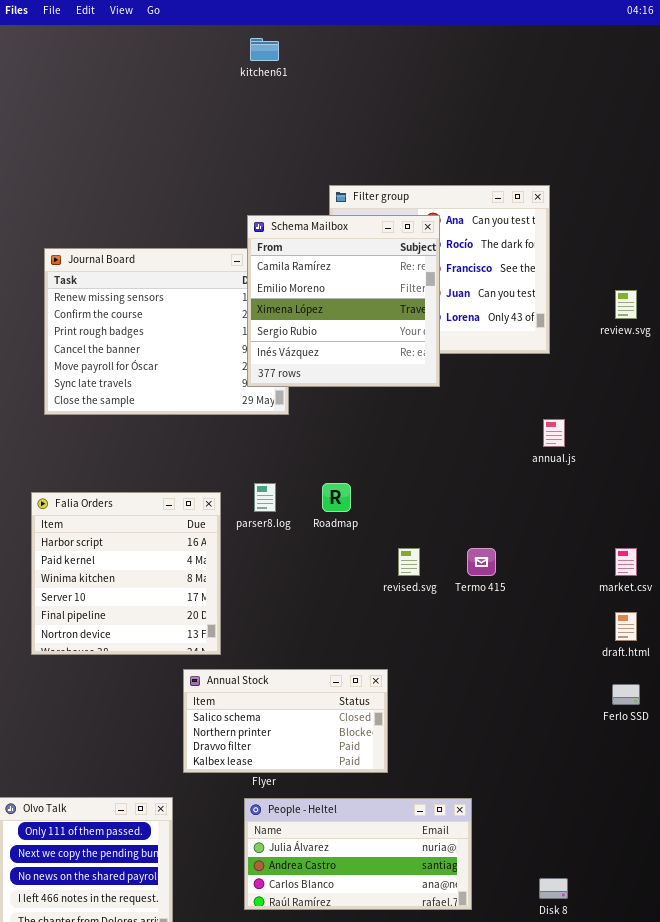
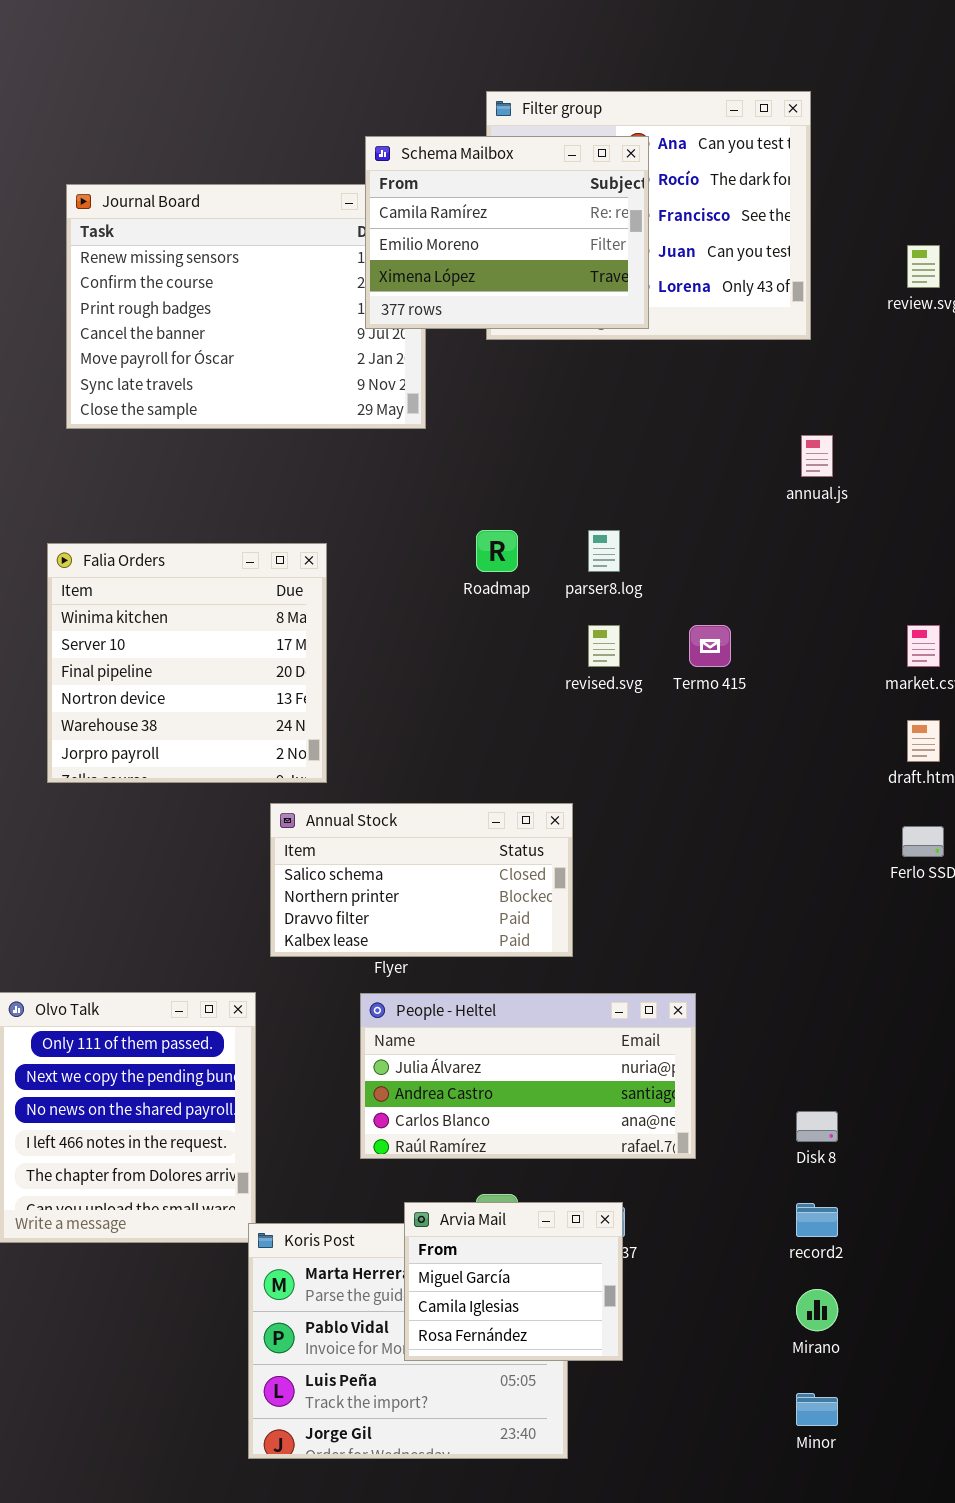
Schema Mailbox: [247,215,440,387] -> [365,136,649,329], resized
parser8.log: [254,483,276,512] -> [588,530,620,572], moved
Falia Orders: [31,492,221,655] -> [47,543,327,783], scrolled down 2 rows

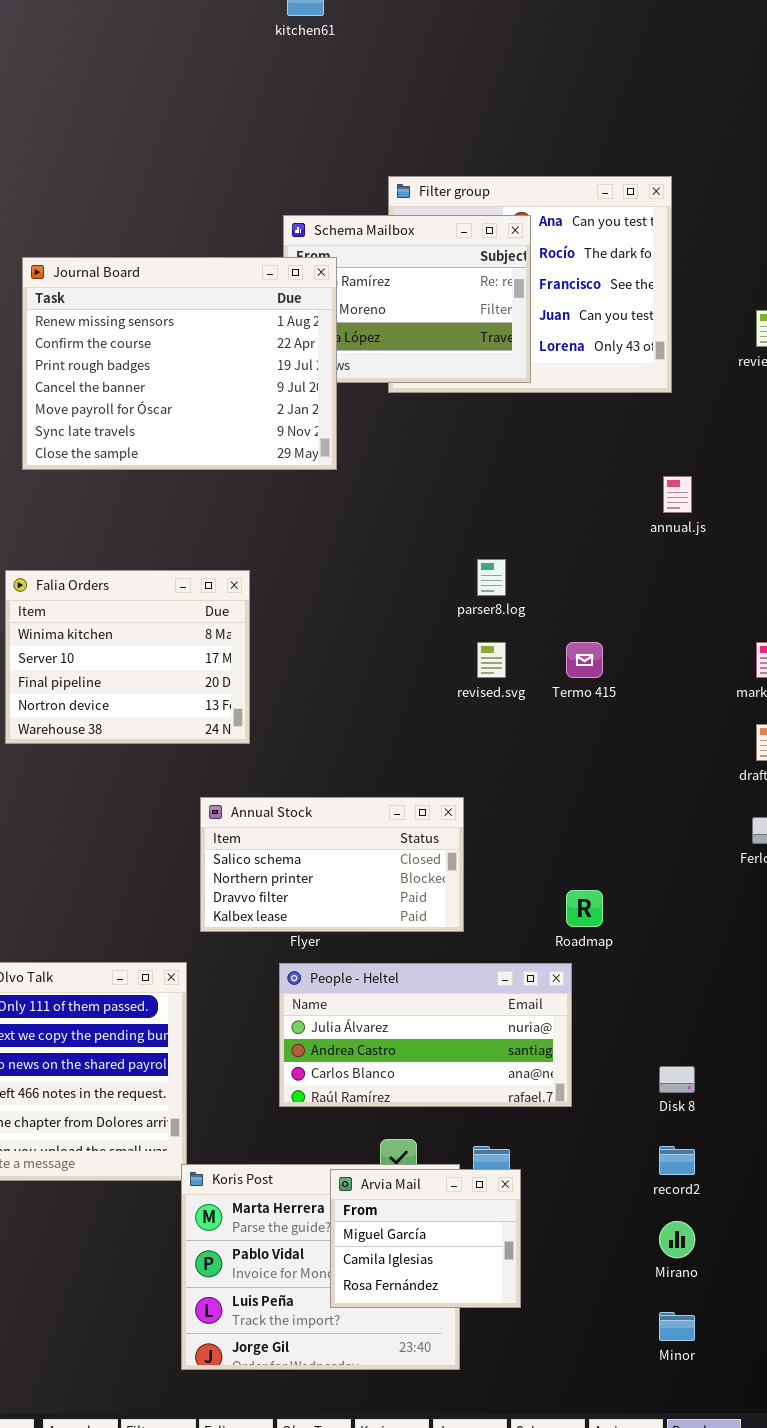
Journal Board: [66,184,426,429] -> [22,257,337,470], raised
Roadmap: [476,530,518,572] -> [566,890,603,927], moved
Falia Orders: [47,543,327,783] -> [5,570,250,744], resized
Arvia Mail: [404,1202,623,1361] -> [330,1169,521,1308], moved

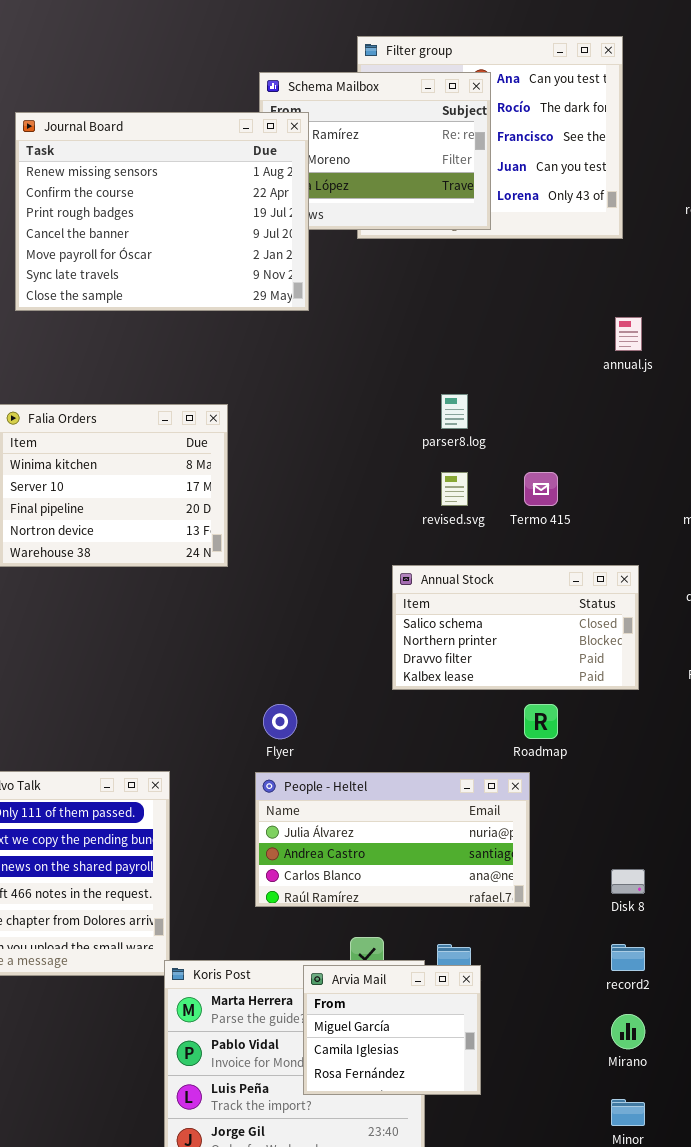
Annual Stock: [200,797,464,932] -> [392,565,639,690], moved

